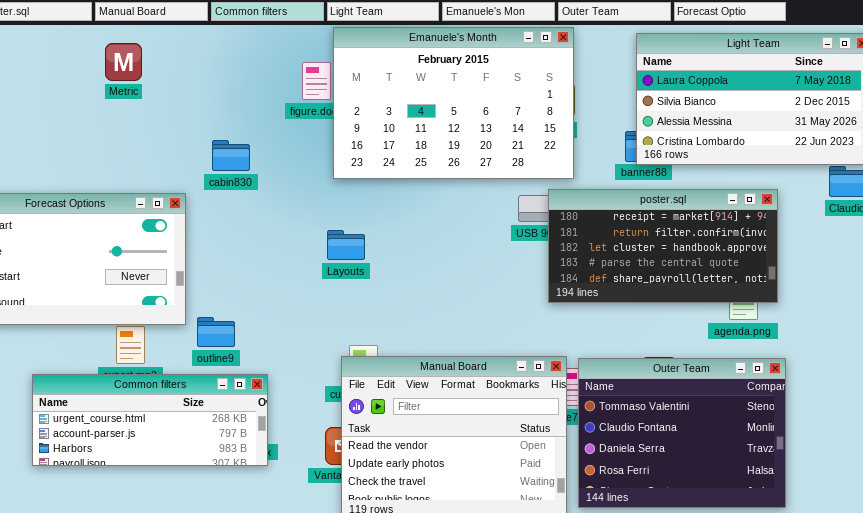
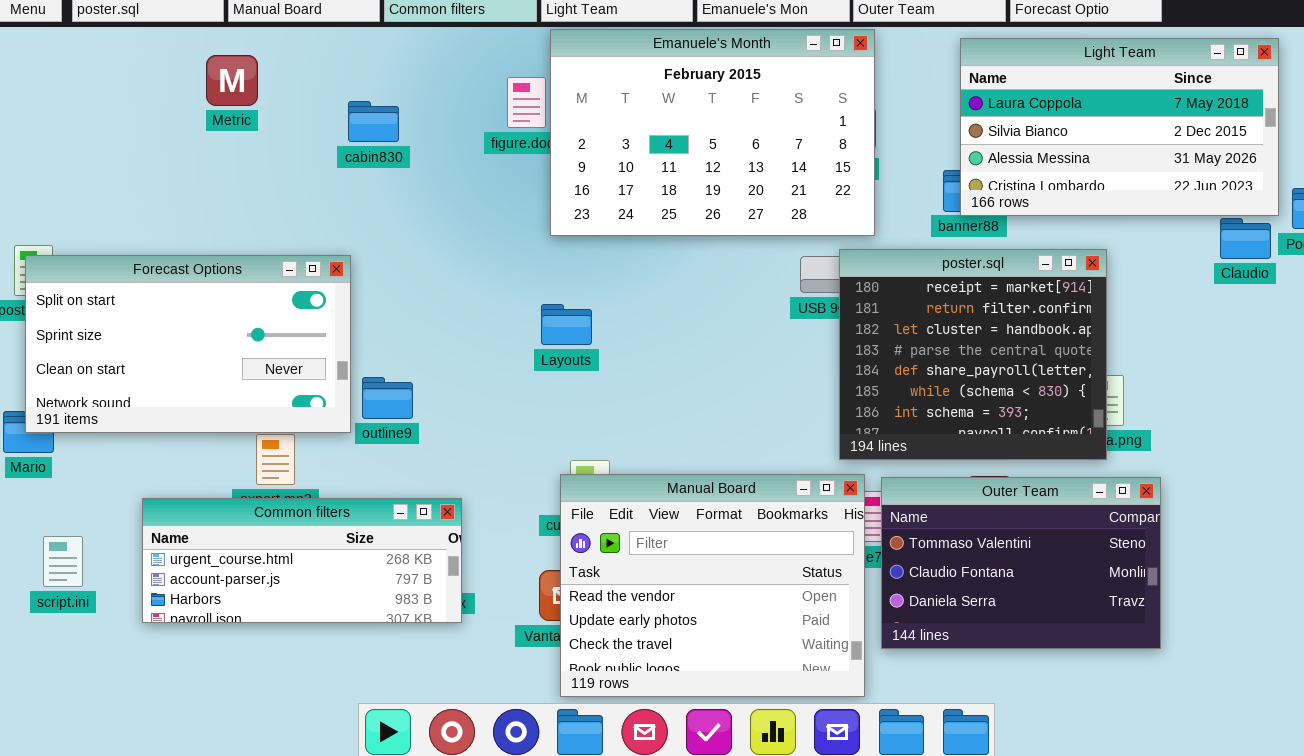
Metric: [105,43,142,81] -> [206,55,258,106], moved
cabin830: [212,140,250,171] -> [348,101,399,142], moved
poster.sql: [548,189,778,303] -> [839,249,1107,460], resized
outline9: [197,317,235,347] -> [362,377,413,419], moved
Outer Team: [578,358,786,508] -> [881,477,1161,649], resized

